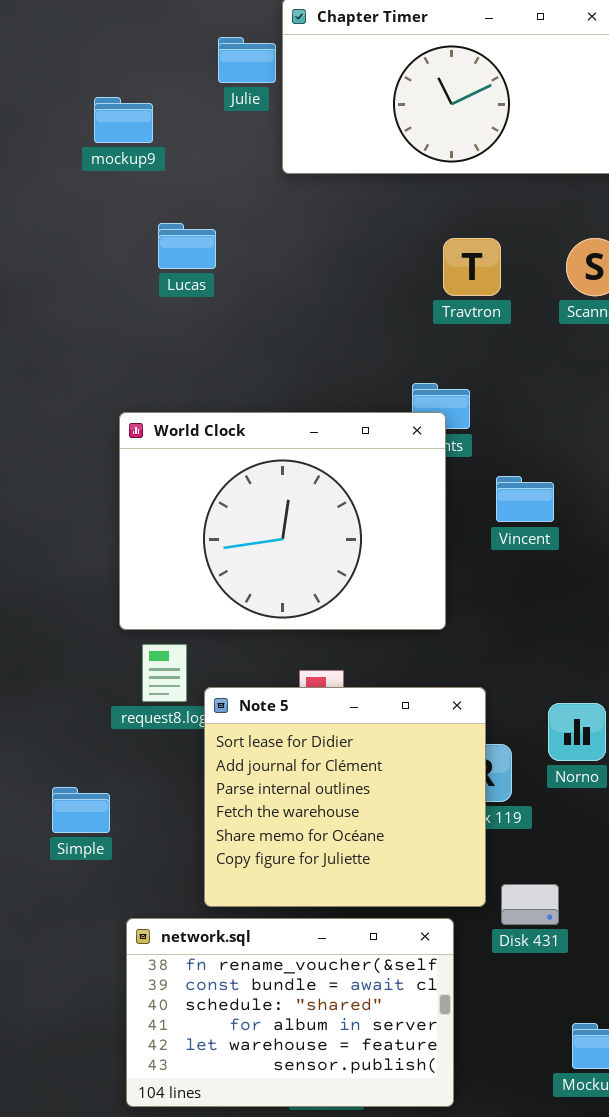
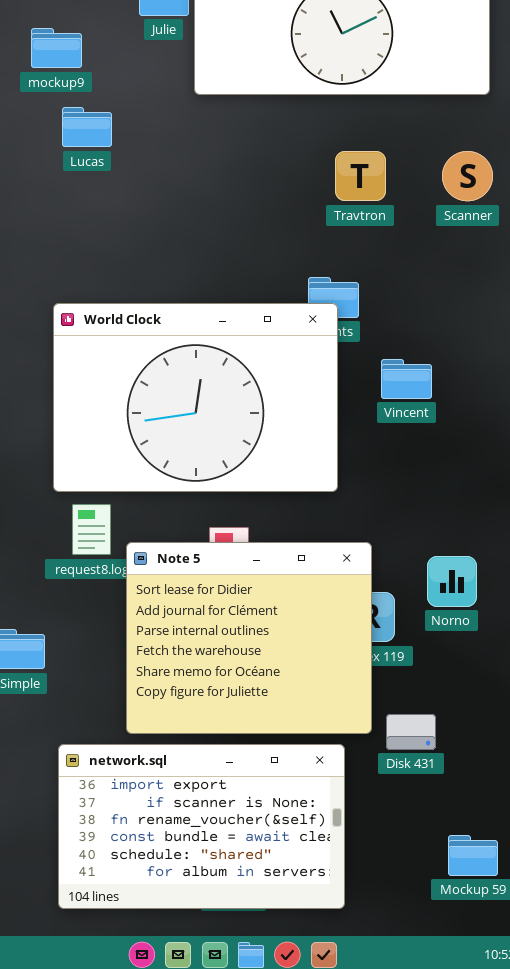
Lucas: [158,223,216,269] -> [62,107,112,147], moved
network.sql: [126,918,454,1107] -> [58,744,345,909], scrolled up 2 rows

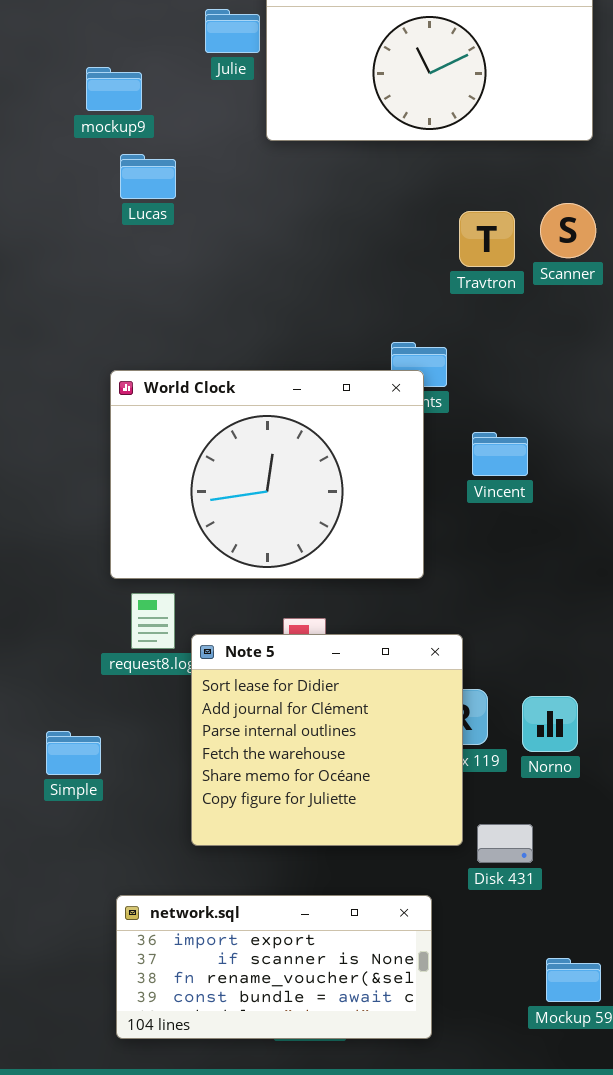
Travtron: [335,151,386,201] -> [459,211,515,267], moved
Norno: [427,556,477,607] -> [522,696,578,752], moved
network.sql: [58,744,345,909] -> [116,895,432,1039], resized

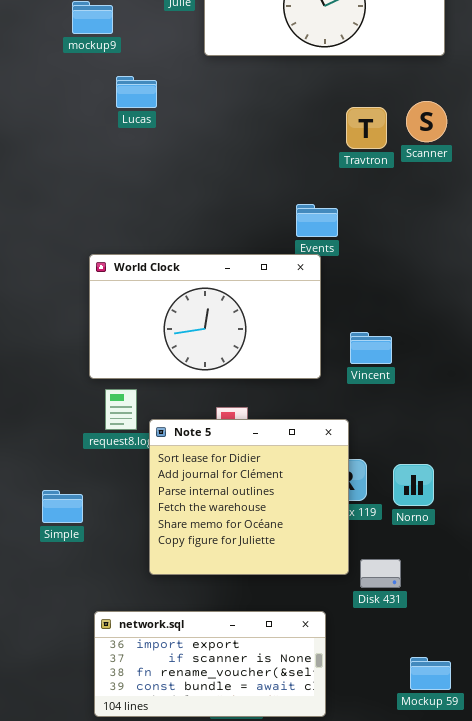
Lucas: [120,154,176,199] -> [116,76,157,108], moved
World Clock: [110,370,424,579] -> [89,254,321,379], resized
Vincent: [472,432,528,476] -> [350,332,392,364], moved

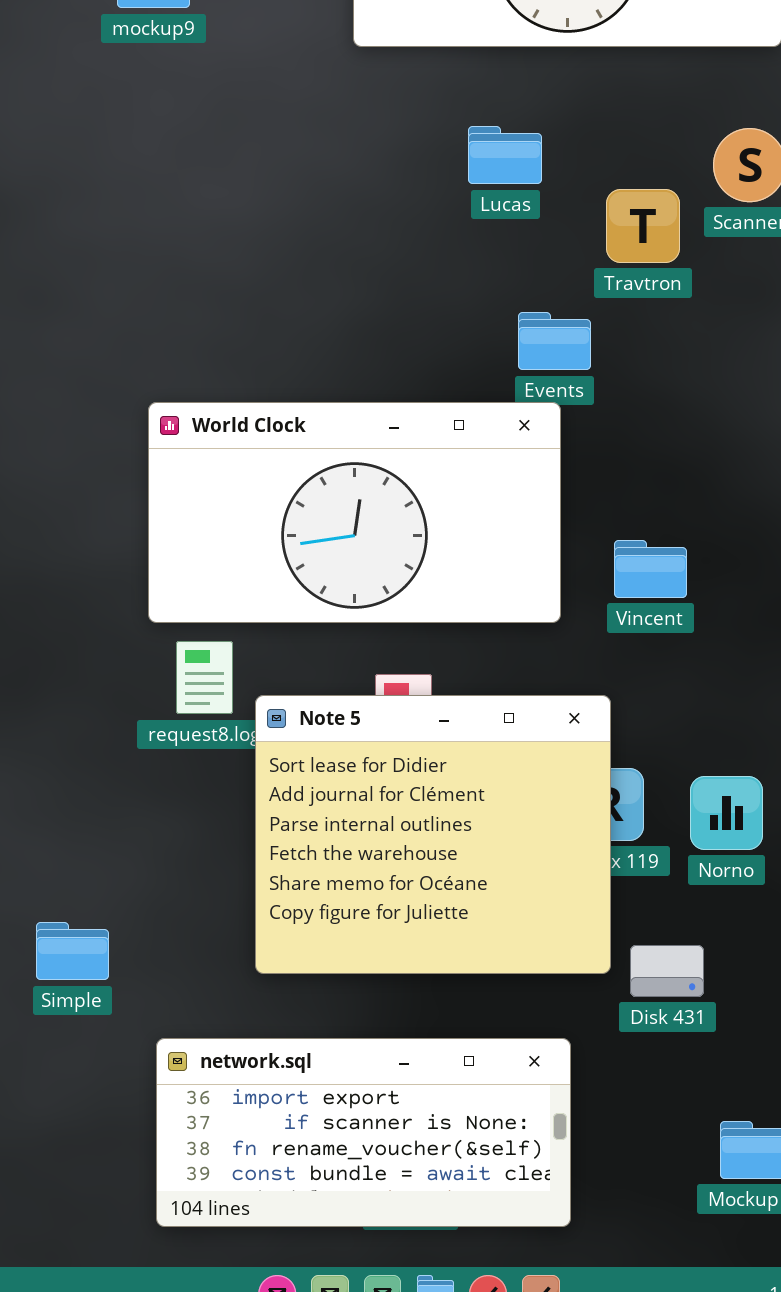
Lucas: [116,76,157,108] -> [468,126,542,184], moved
Travtron: [346,107,387,149] -> [606,189,680,263], moved
Simple: [42,490,83,523] -> [36,922,109,980], moved

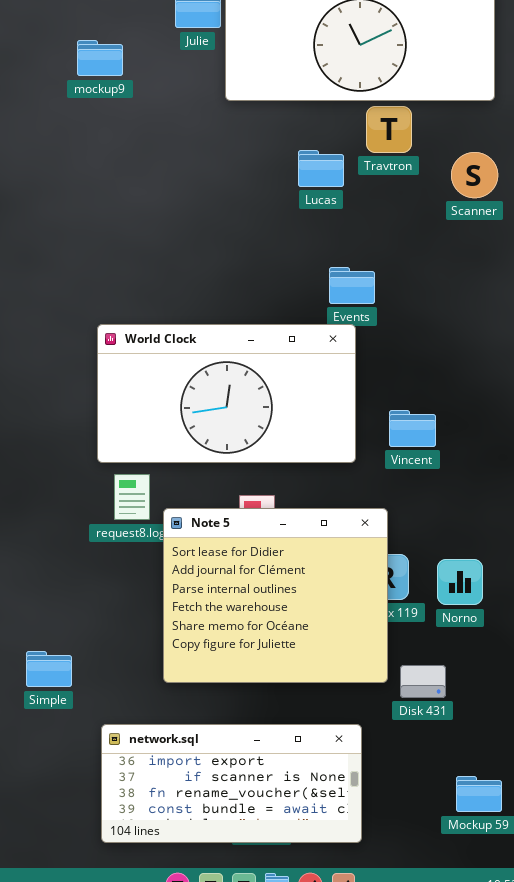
Travtron: [606,189,680,263] -> [366,106,412,153], moved

